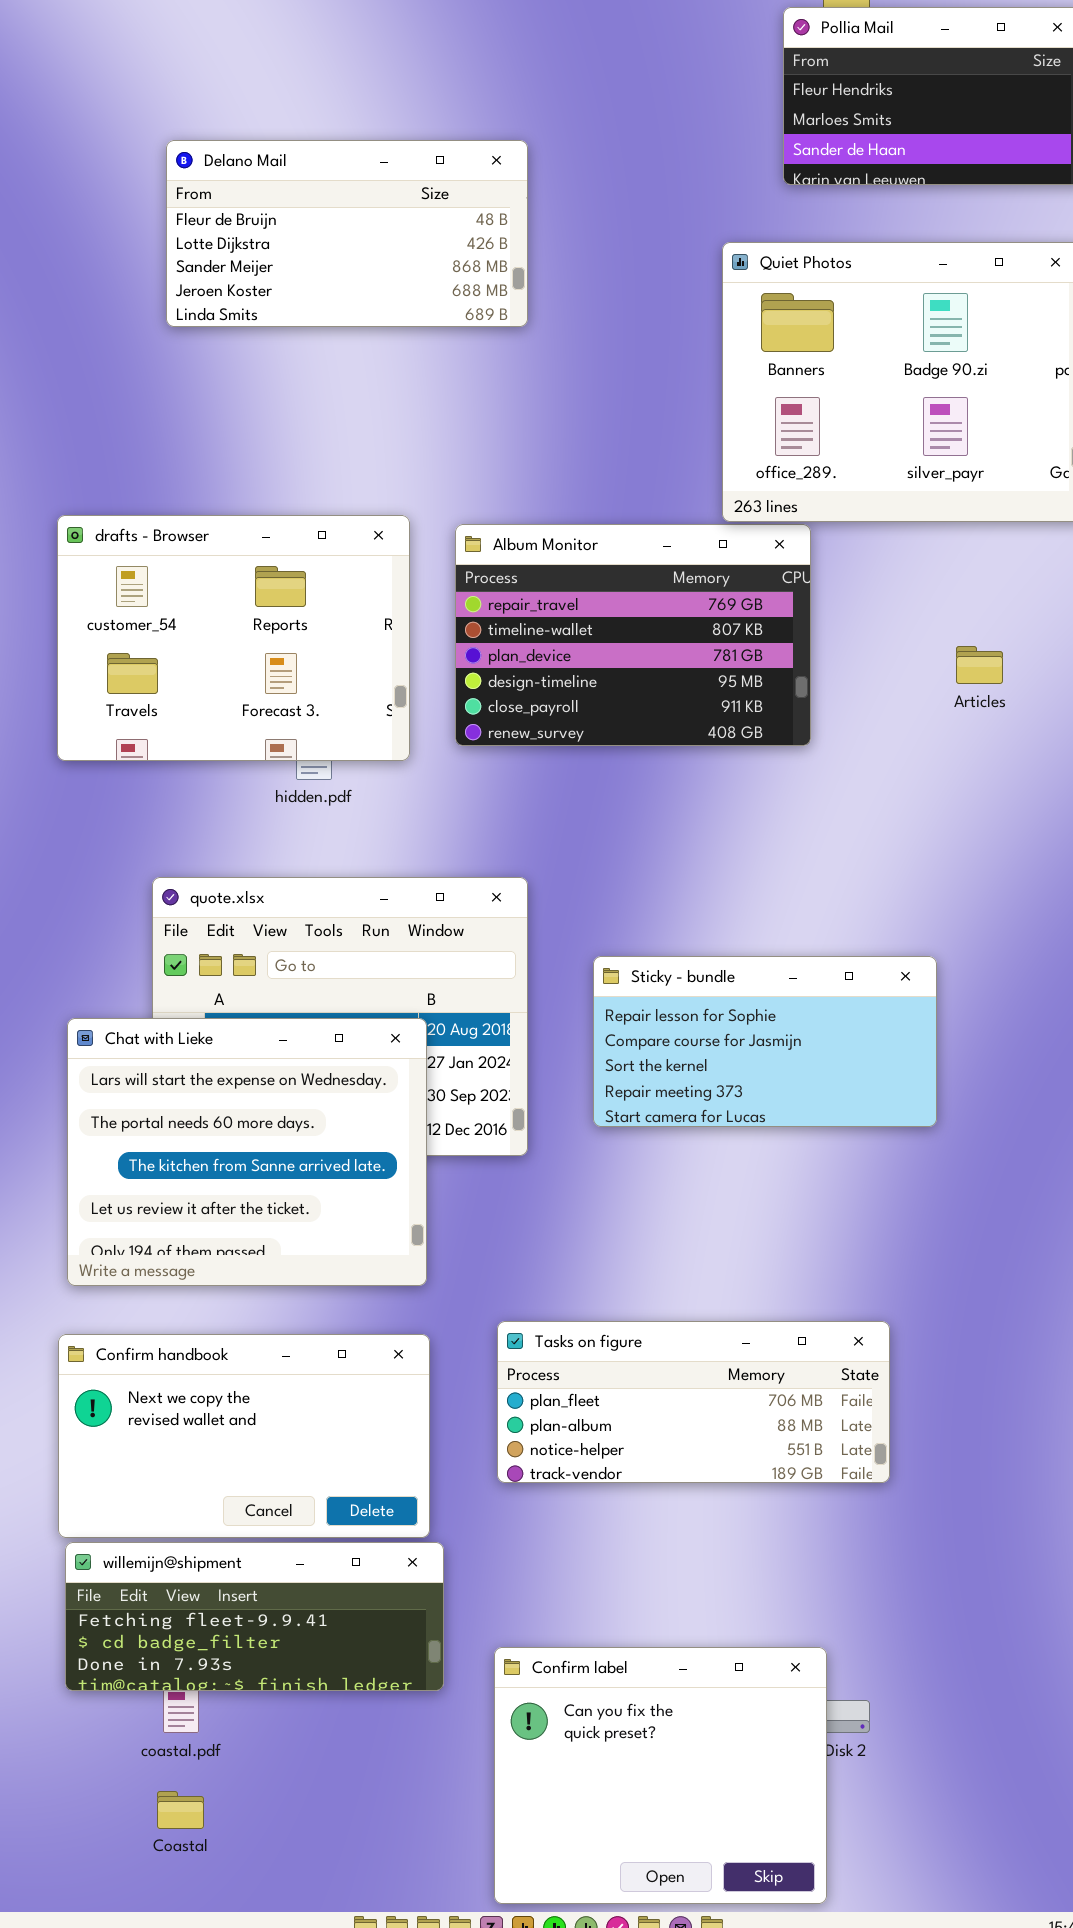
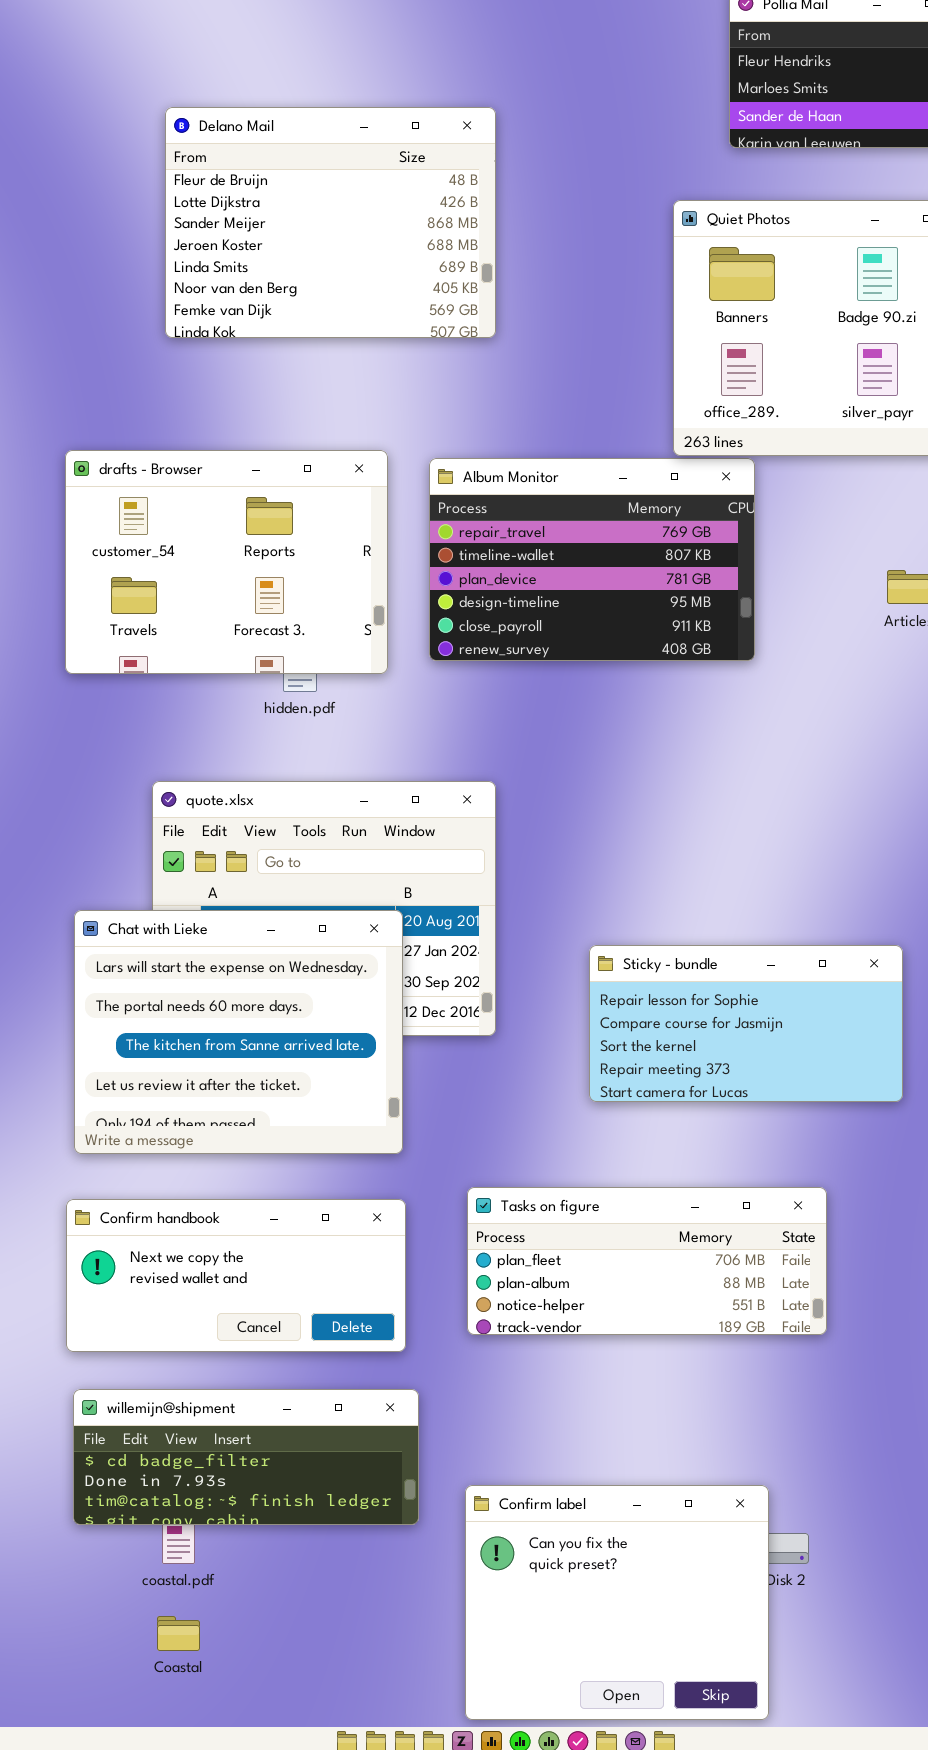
Delano Mail: [166,140,528,327] -> [165,107,496,338], resized
Sticky - bundle: [593,956,937,1127] -> [589,945,903,1102], moved
Confirm handbook: [58,1334,430,1538] -> [66,1199,406,1352], resized
willemijn@shipment: [65,1542,444,1691] -> [73,1389,419,1525], scrolled down 1 row

